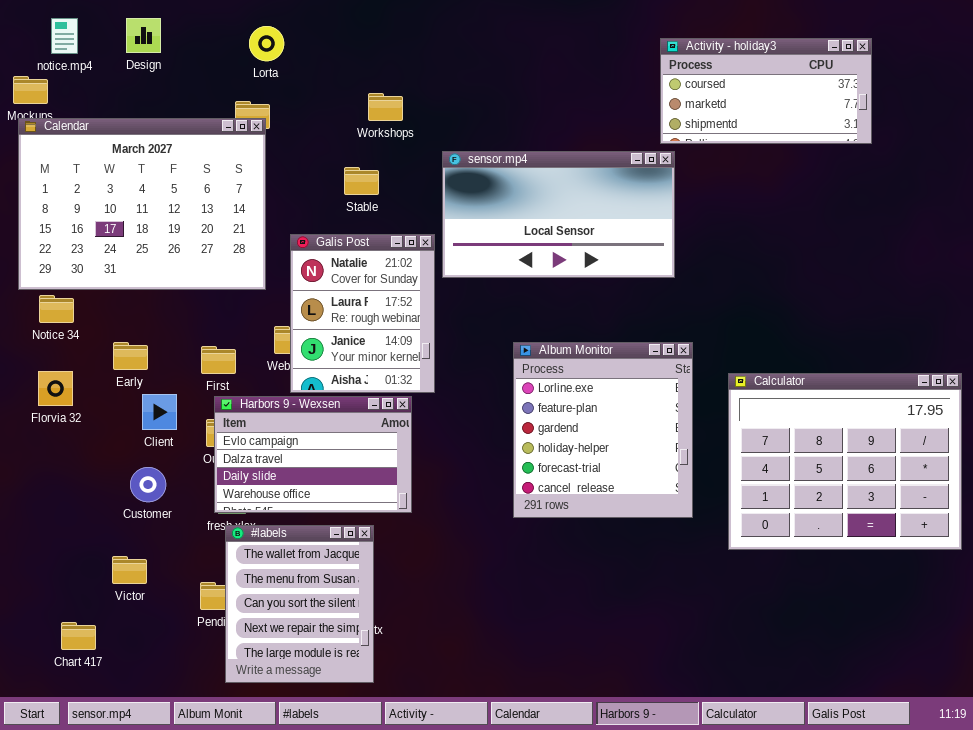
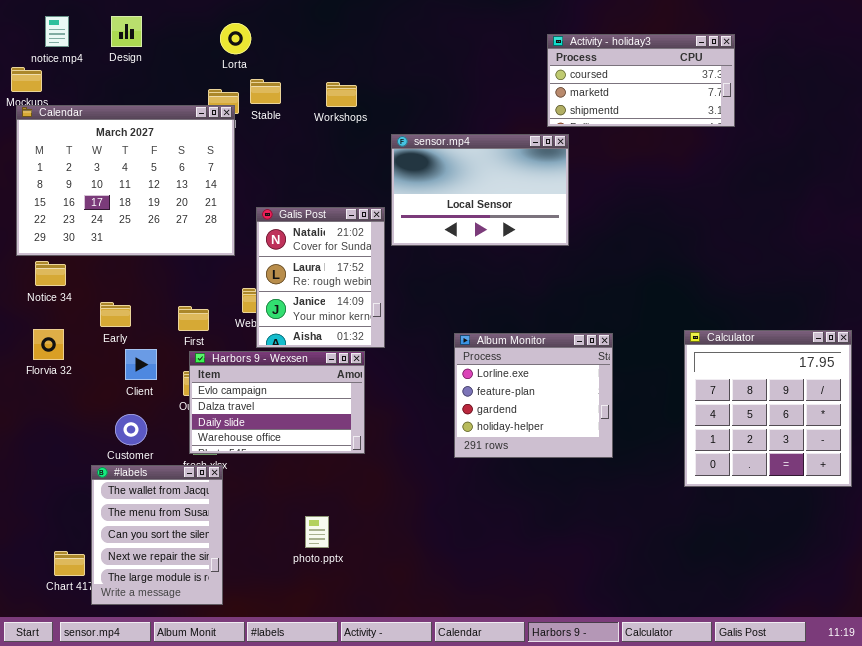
Activity - holiday3: [660,38,872,144] -> [547,34,735,127], moved
sensor.mp4: [442,151,675,278] -> [391,134,569,246], resized
Stable: [344,167,379,195] -> [250,79,281,104], moved
Album Monitor: [513,342,693,518] -> [454,333,613,458], resized
Calculator: [728,373,962,550] -> [684,330,852,487], resized
#labels: [225,525,374,683] -> [91,465,223,605], moved

